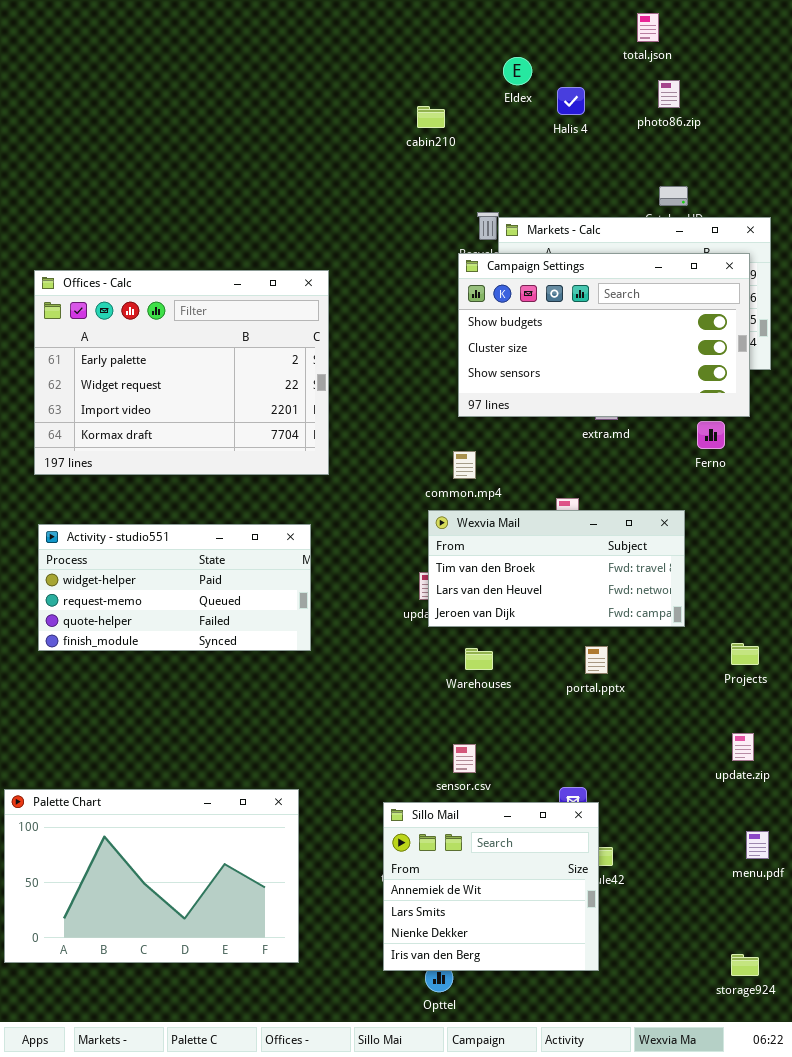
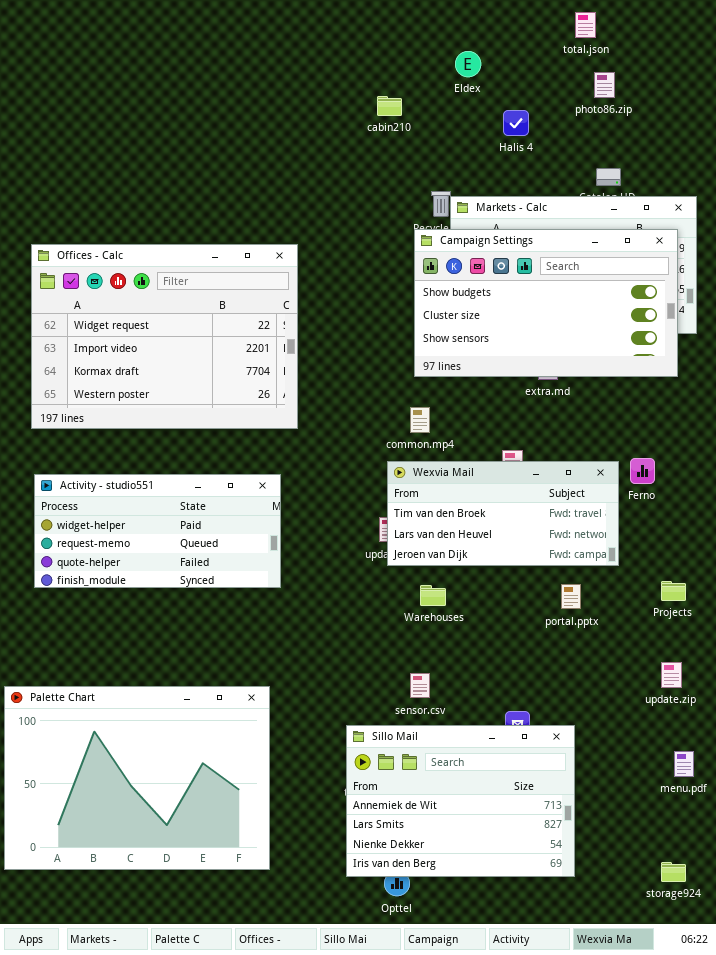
Halis 4: [557,87,585,115] -> [503,110,529,136], moved
Offices - Calc: [34,270,329,475] -> [31,244,298,429], scrolled down 1 row
Ferno: [697,421,725,449] -> [630,458,655,484], moved
portal.pptx: [585,646,608,674] -> [561,584,581,609], moved
Palette Chart: [4,789,299,963] -> [4,686,270,870], resized
Sillo Mail: [383,802,599,971] -> [346,725,575,877], resized

